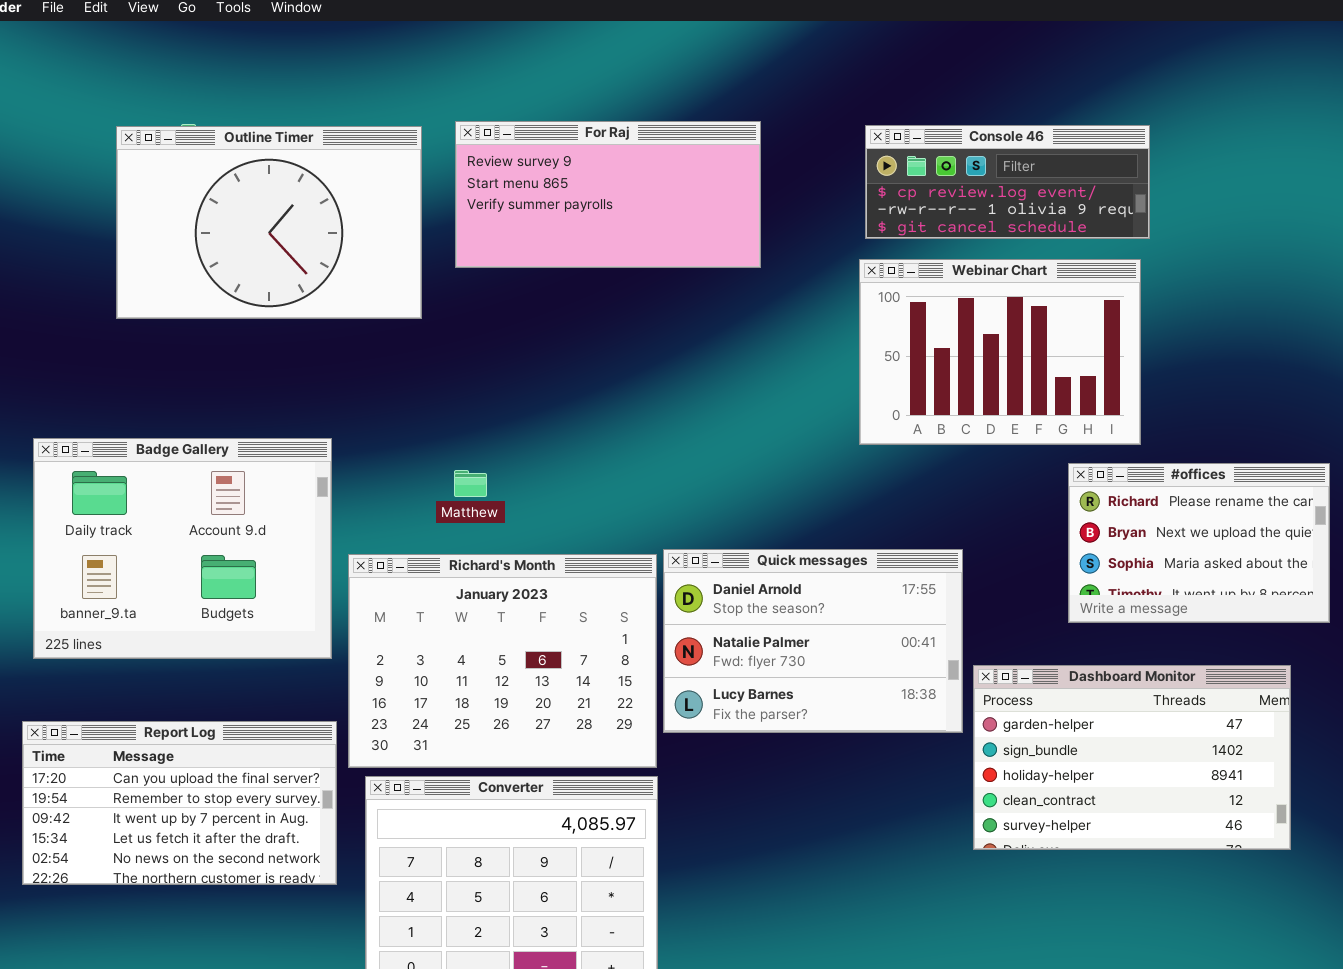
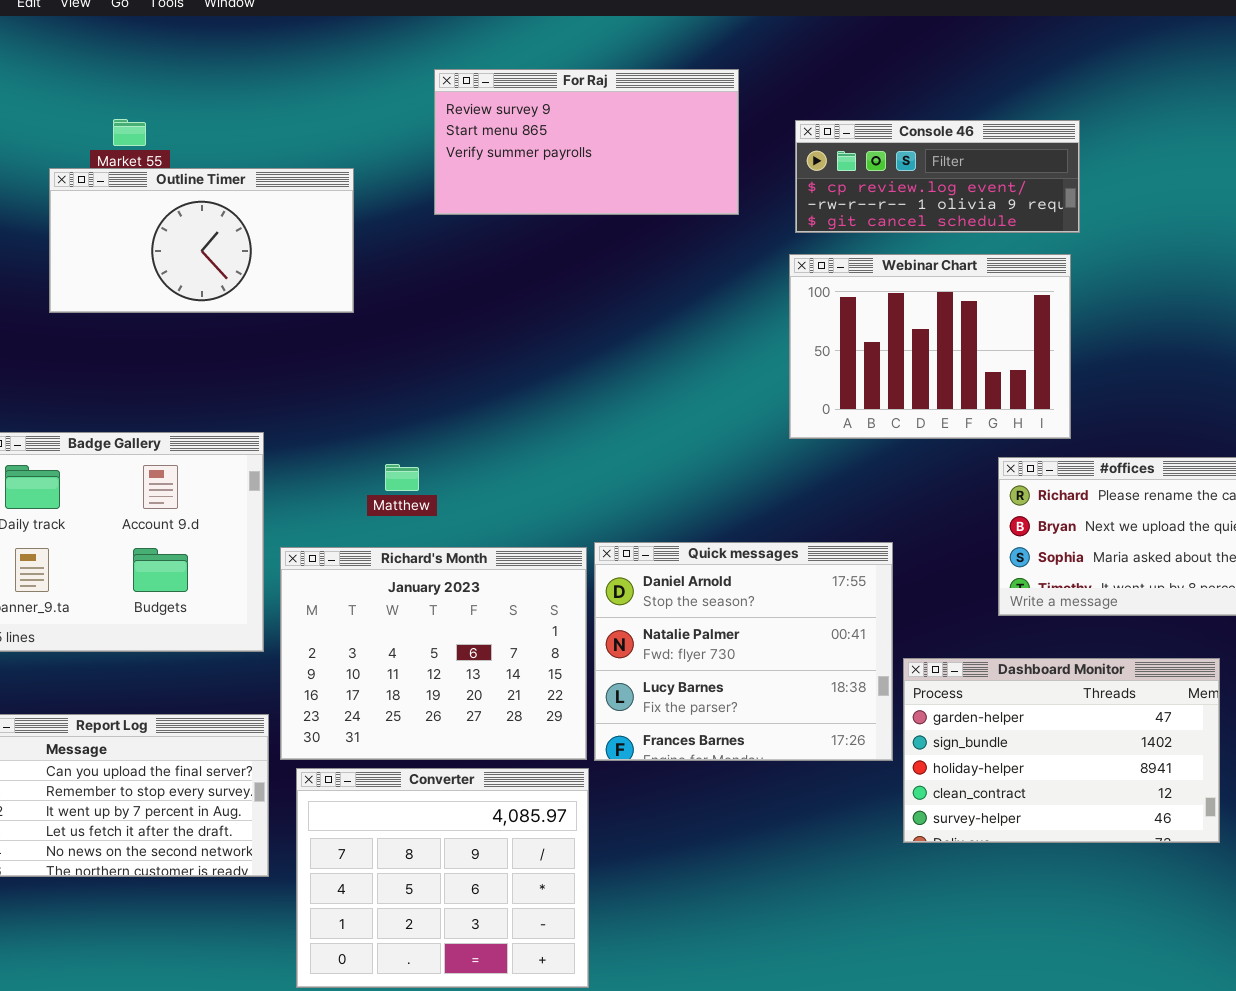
For Raj: [455,121,761,268] -> [434,69,739,215], moved
Outline Timer: [116,126,422,319] -> [49,168,354,313], resized
Quick messages: [663,549,963,733] -> [594,542,893,761], resized

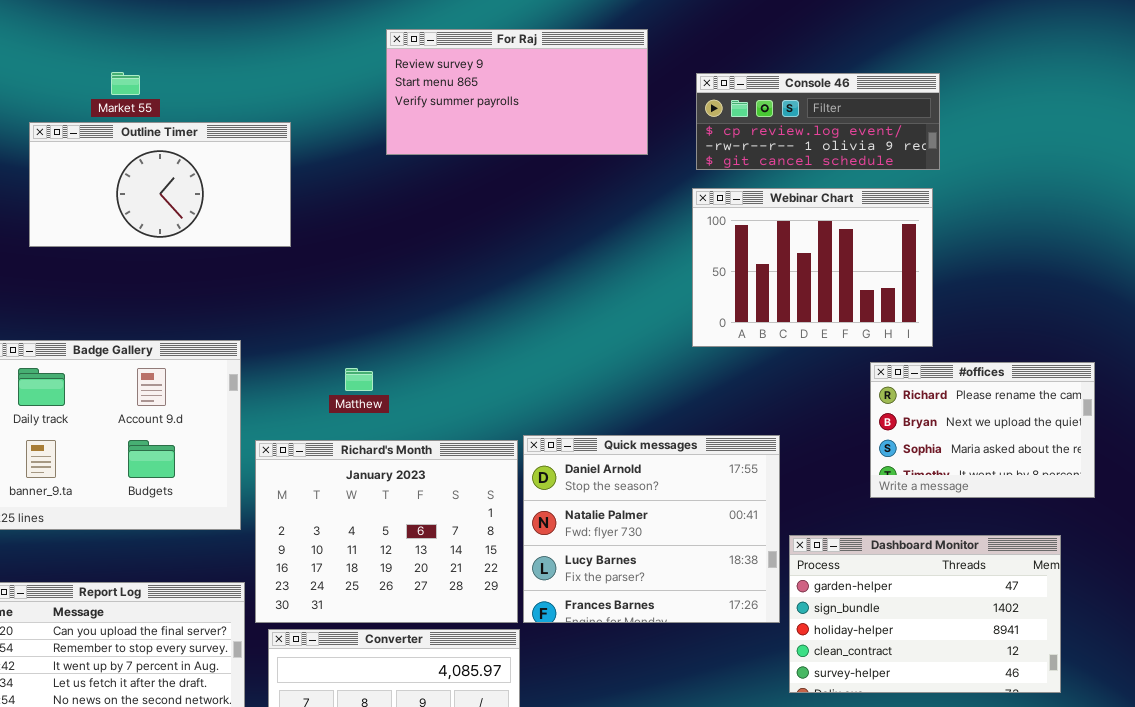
Outline Timer: [49,168,354,313] -> [29,122,291,247], moved

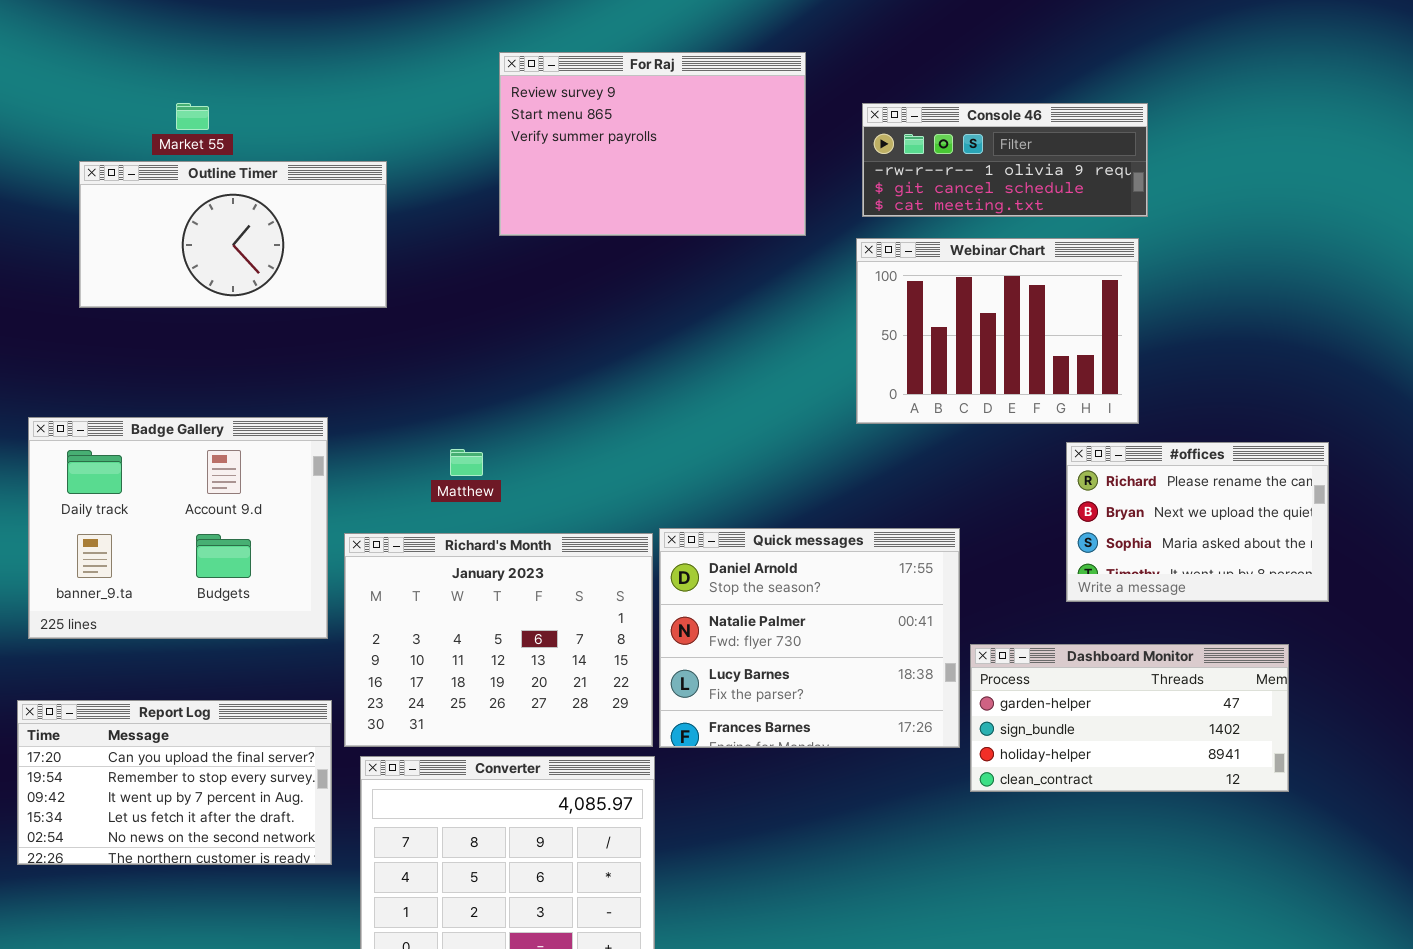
For Raj: [386,29,648,155] -> [499,52,806,236], resized
Console 46: [696,73,940,170] -> [862,103,1148,217], scrolled down 1 row
Dashboard Monitor: [789,535,1061,693] -> [970,644,1289,792], resized

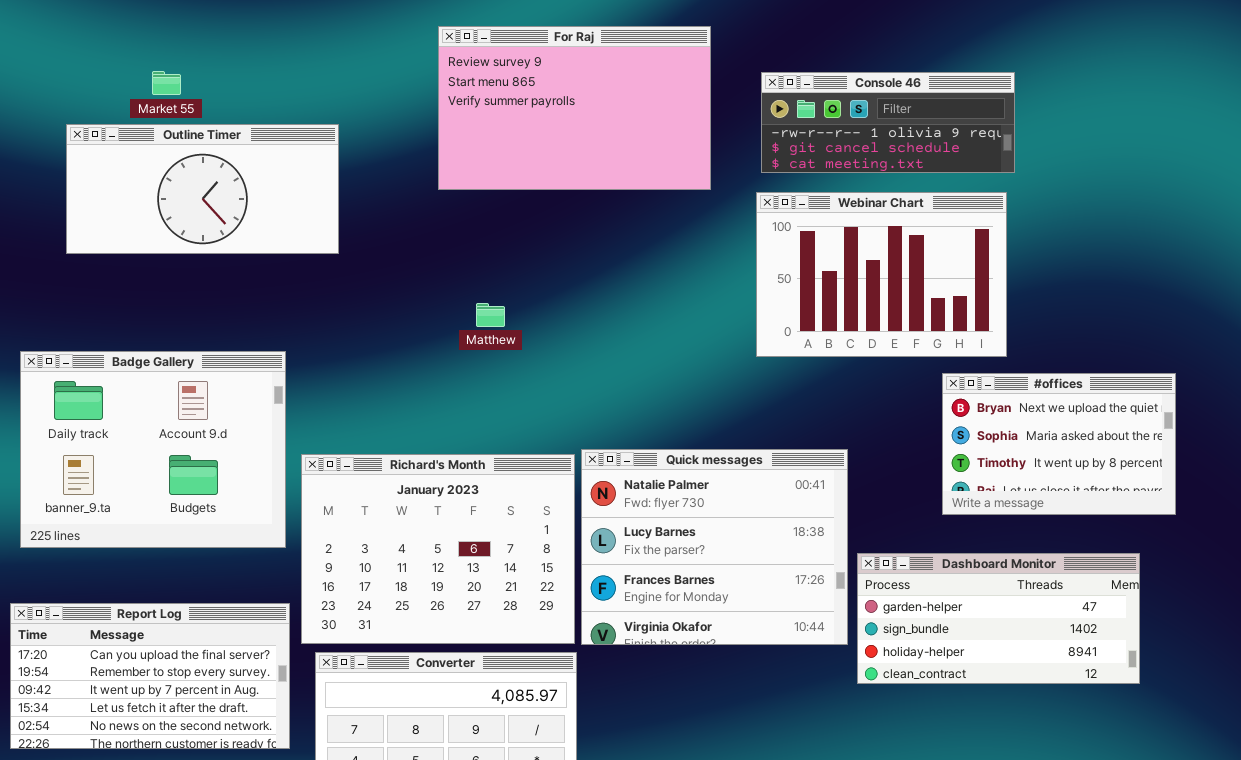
#offices: [1066,442,1329,602] -> [942,373,1176,515], scrolled down 1 row
Matthew: [450,449,483,476] -> [476,303,505,327], moved
Quick messages: [659,528,960,748] -> [581,449,848,645], scrolled down 1 row

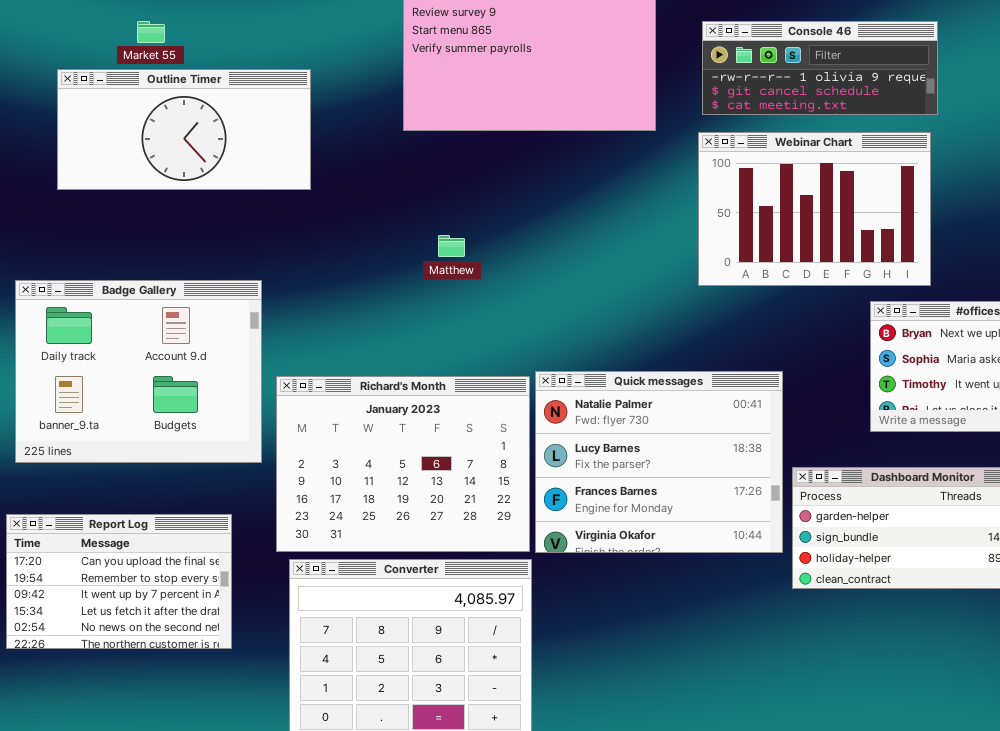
Report Log: [10,603,290,749] -> [6,514,232,649], resized

